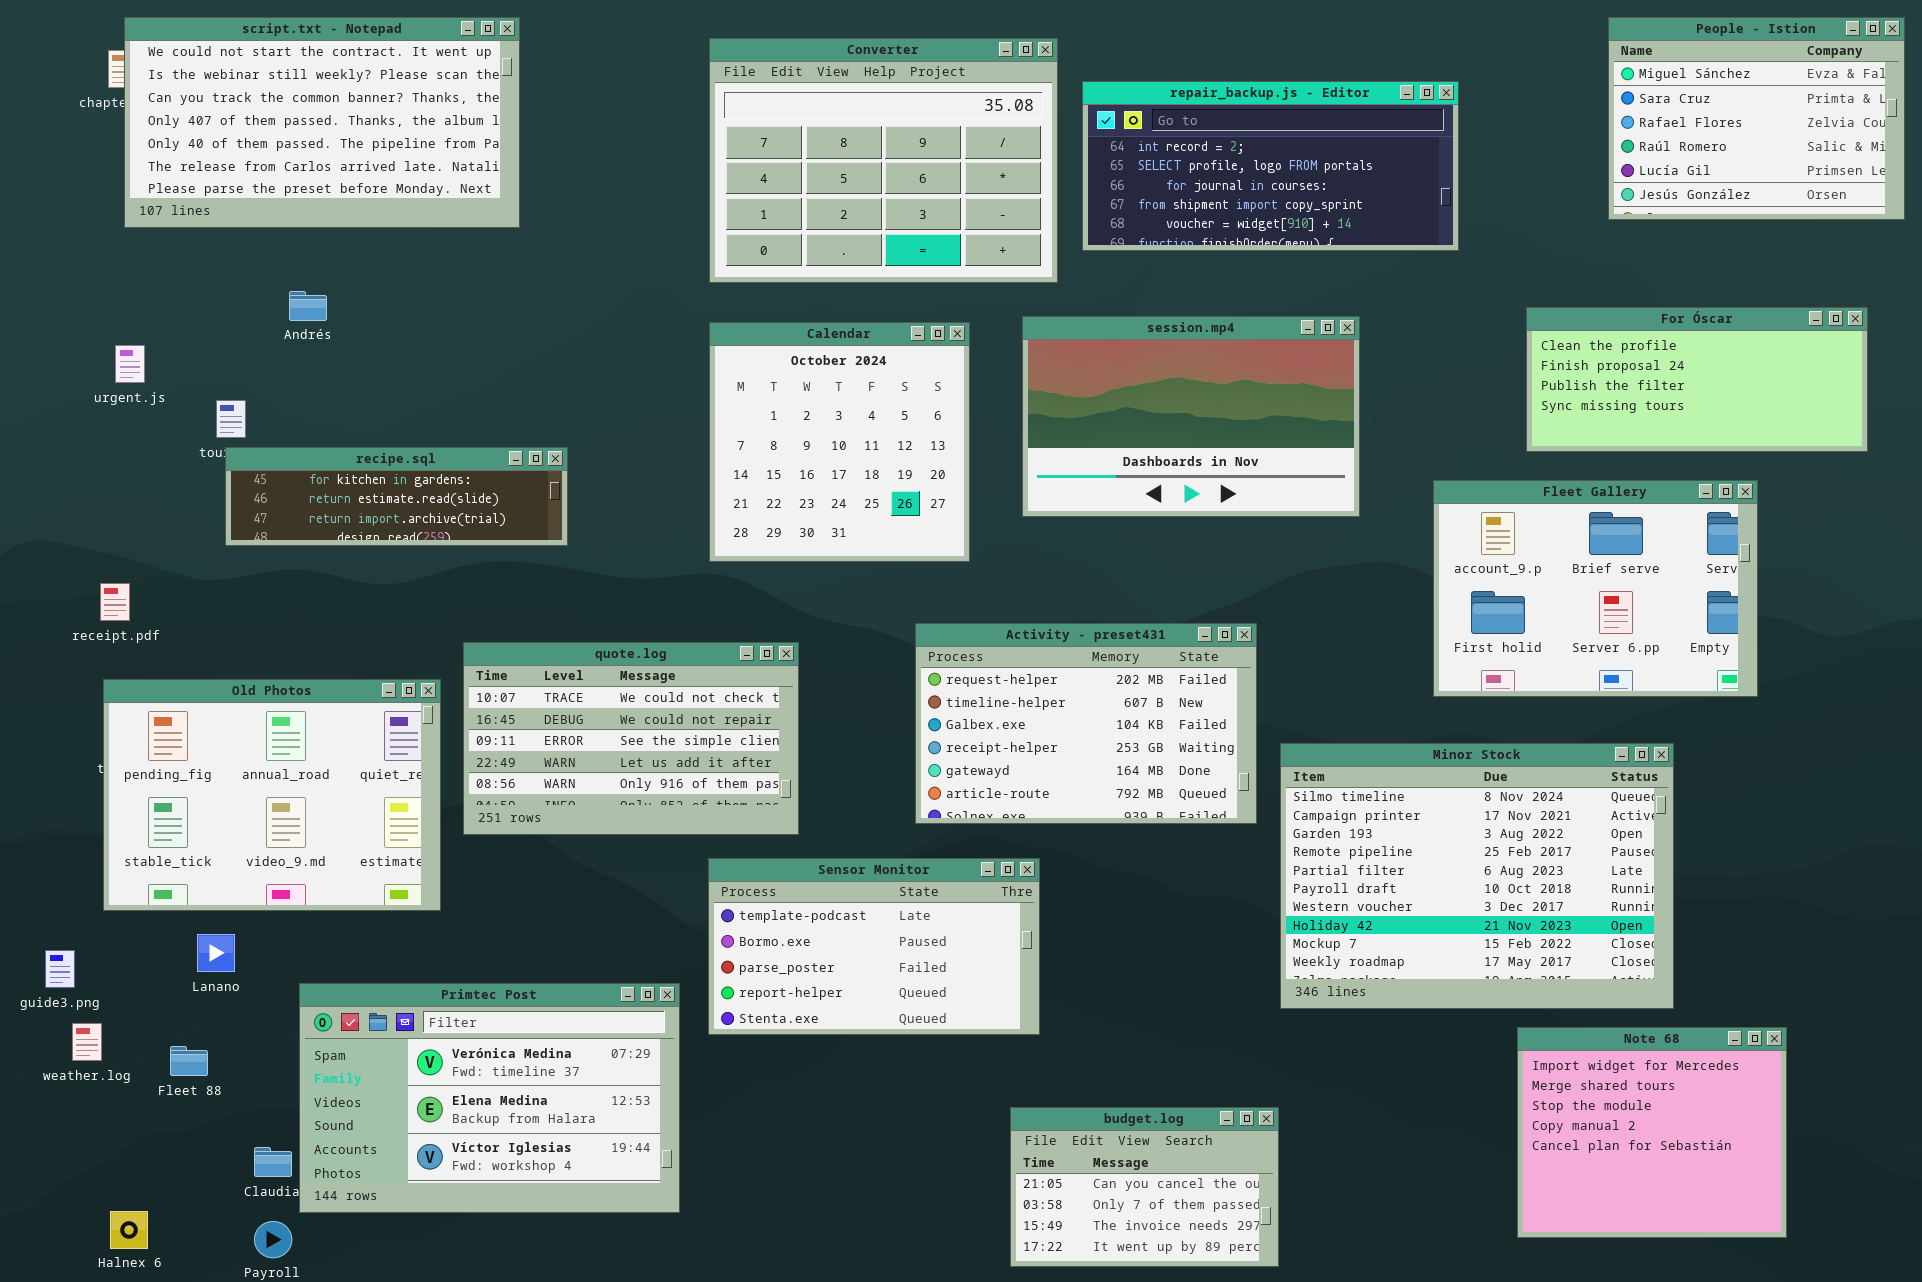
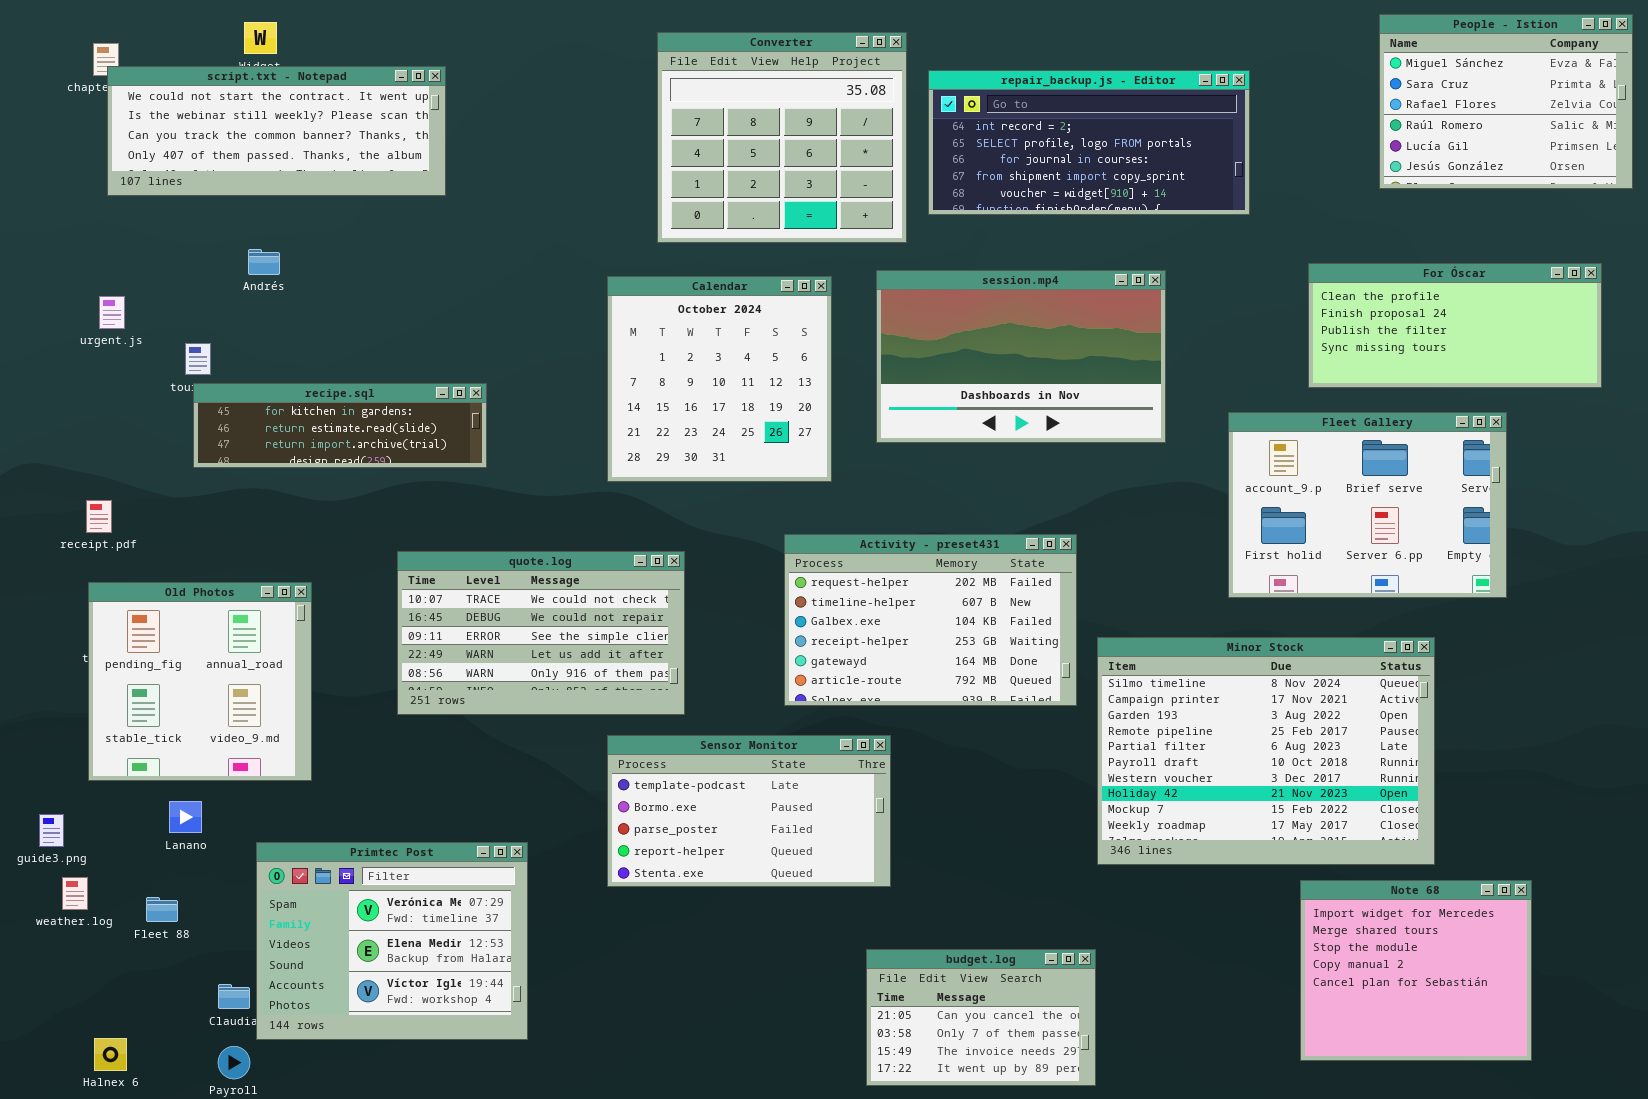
script.txt - Notepad: [124,17,520,228] -> [107,66,446,196], resized
Converter: [709,38,1058,283] -> [657,32,907,243], resized
Old Photos: [103,679,441,911] -> [88,582,312,781], resized
Primtec Post: [299,983,680,1213] -> [256,842,528,1040], resized

